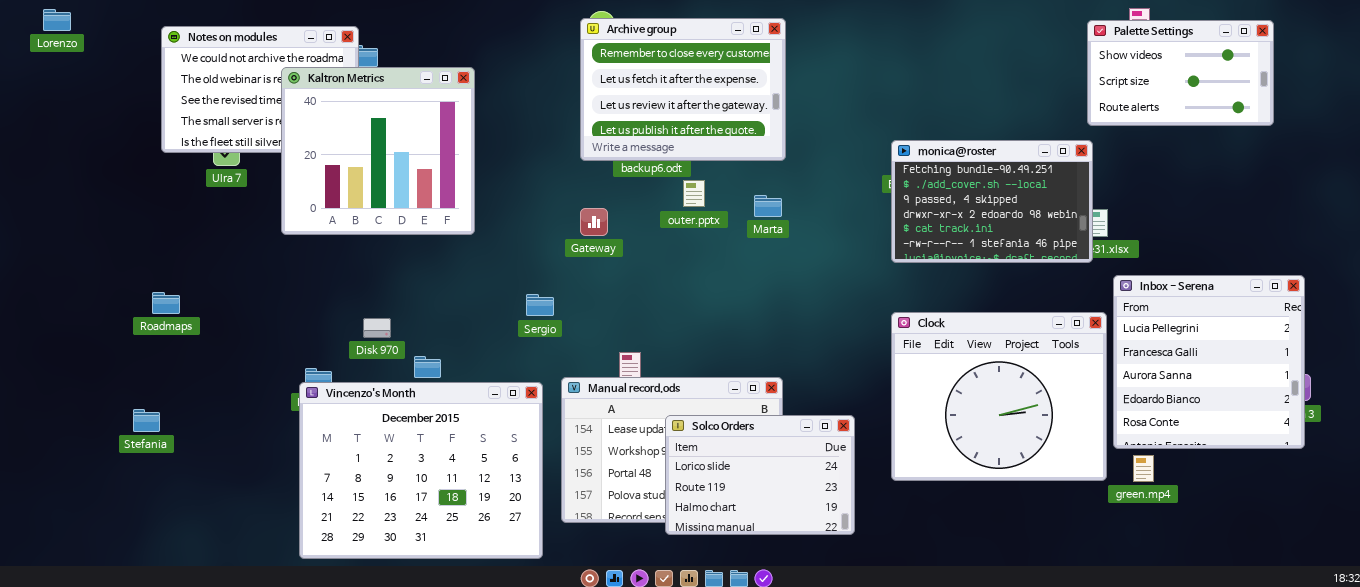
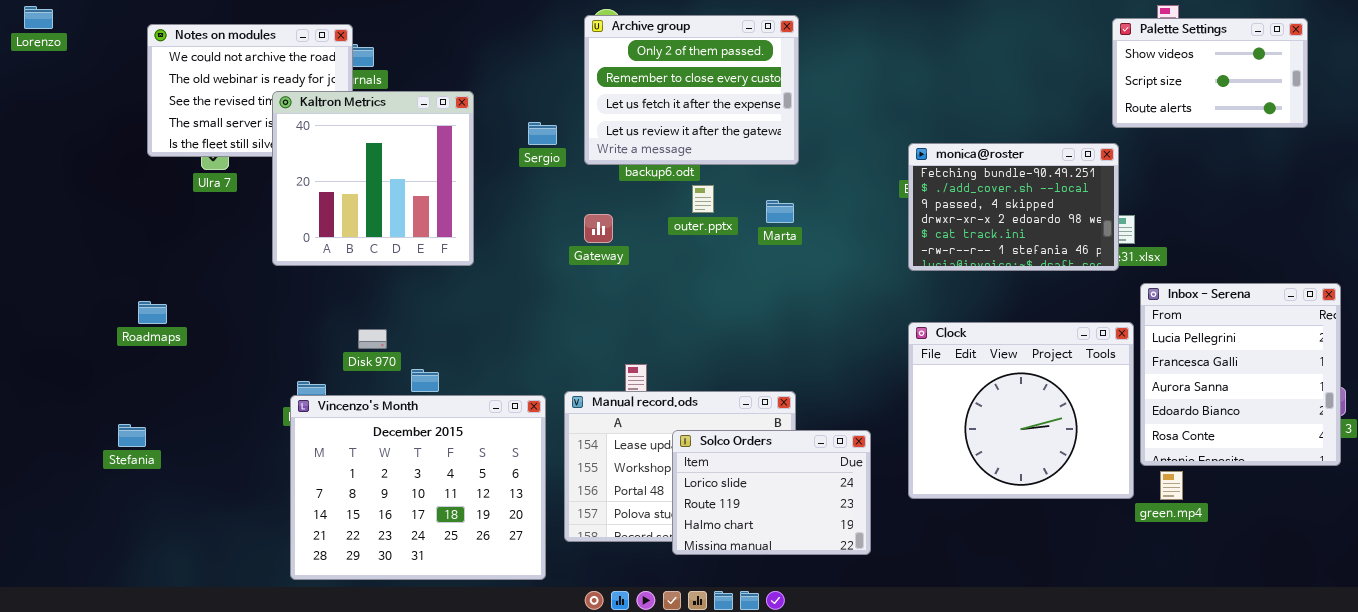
Archive group: [580,18,786,161] -> [584,15,799,165], scrolled up 1 row
Kaltron Metrics: [281,67,475,235] -> [272,91,474,266], moved
Sergio: [526,294,554,316] -> [528,122,557,145], moved

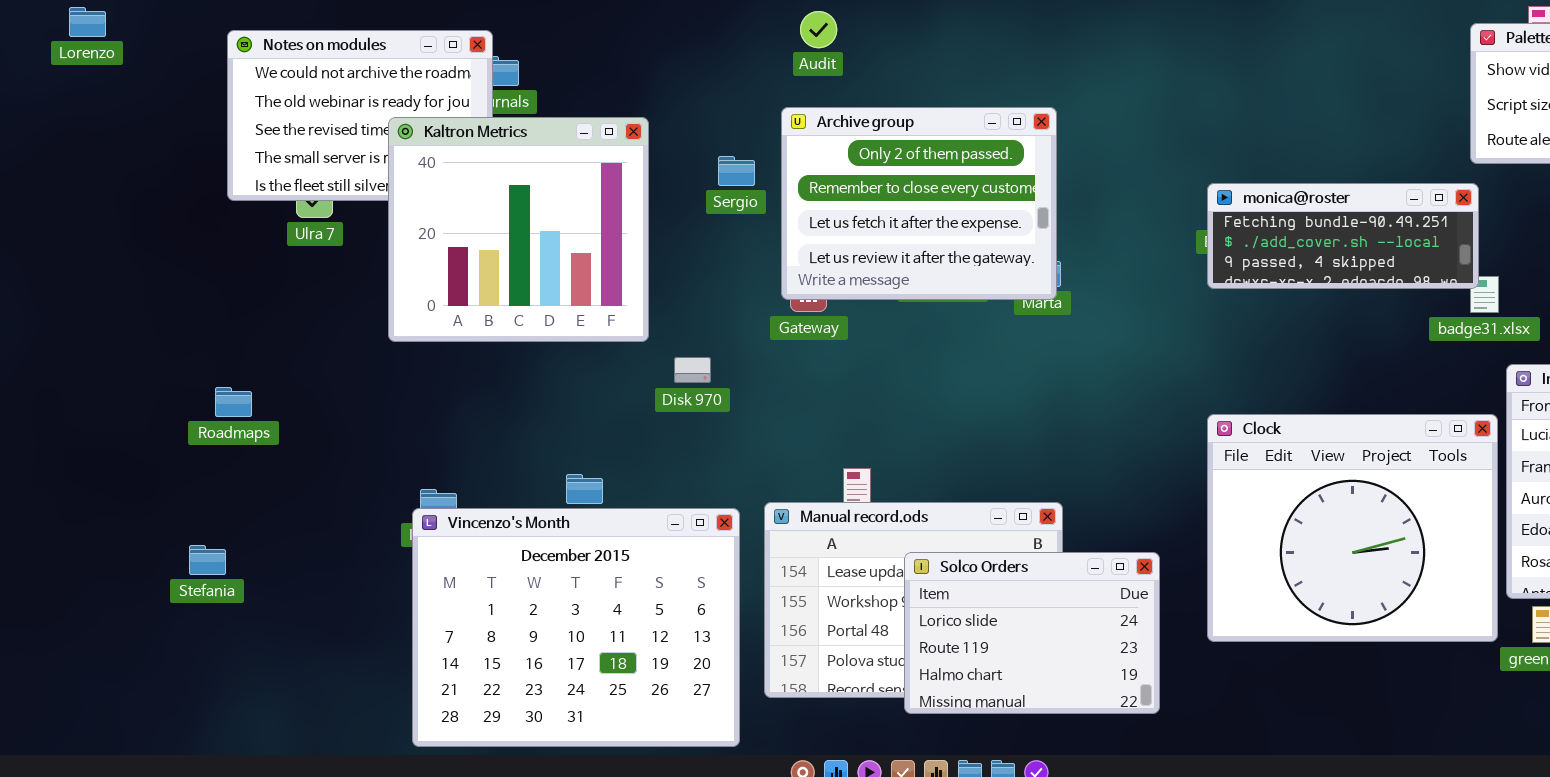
Archive group: [584,15,799,165] -> [781,107,1057,300], moved
monica@roster: [908,143,1119,271] -> [1207,183,1479,289], resized
Disk 970: [358,329,387,349] -> [674,357,711,383], moved

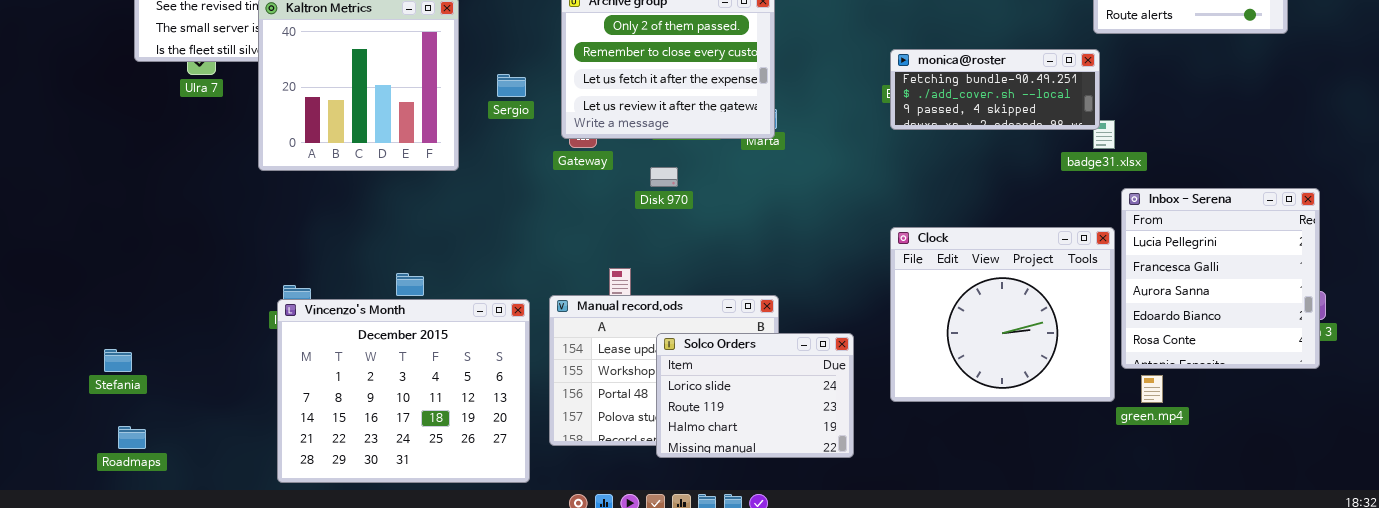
Sergio: [718,156,755,186] -> [497,74,526,97], moved
Disk 970: [674,357,711,383] -> [650,167,678,187], moved
Roadmaps: [215,387,252,417] -> [118,426,146,449], moved
Stefania: [189,545,226,575] -> [104,349,132,372], moved

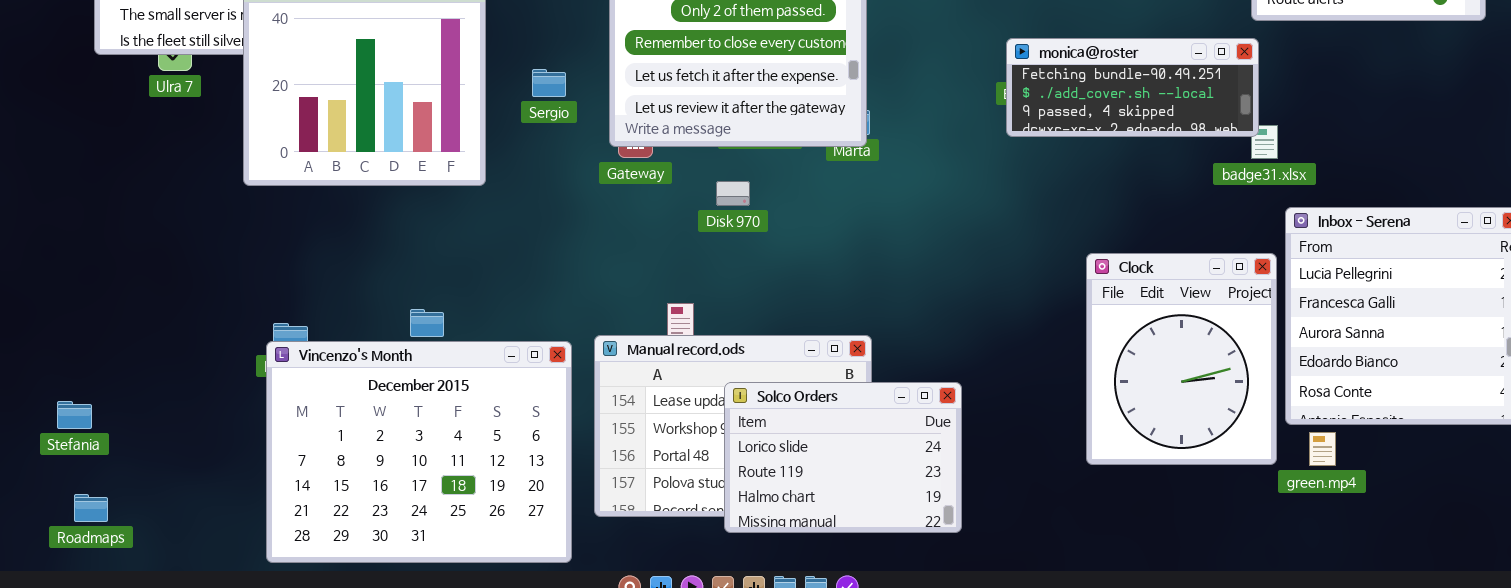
Clock: [890,227,1115,402] -> [1086,253,1277,465], resized

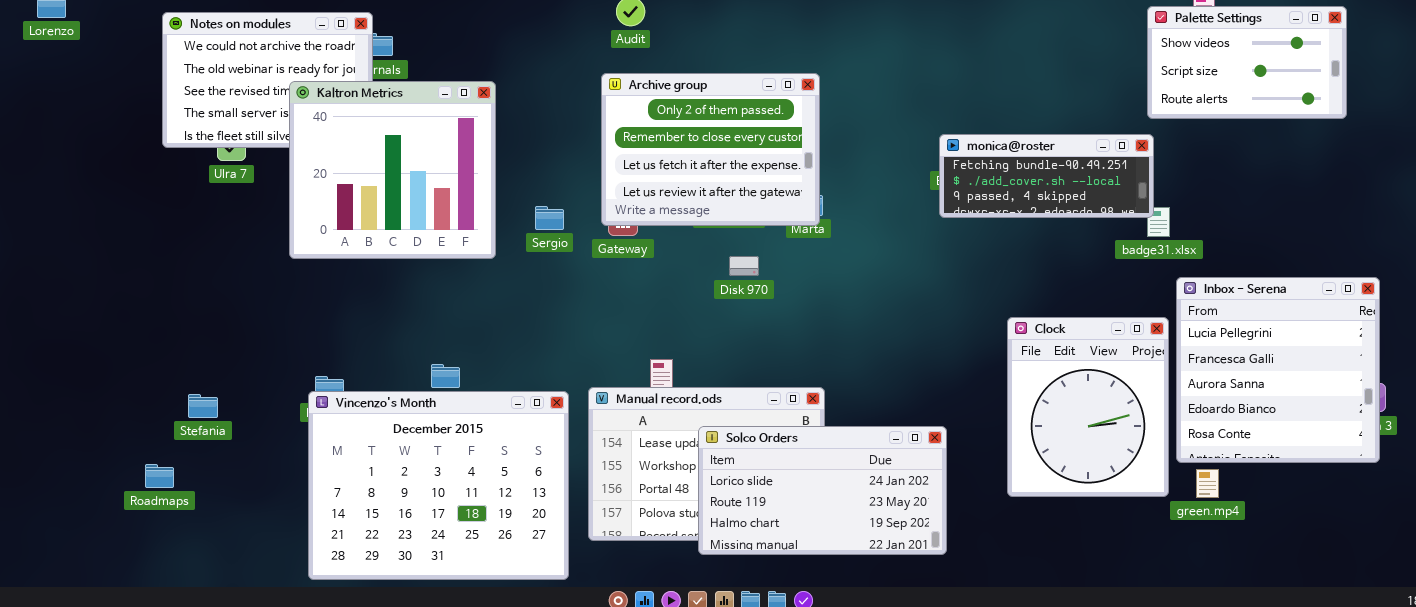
Sergio: [532,69,566,97] -> [535,206,564,230], moved
Disk 970: [716,181,750,206] -> [729,256,759,276], moved
Solco Orders: [724,382,962,533] -> [698,426,947,555], resized
Stefania: [57,401,92,429] -> [188,394,218,418], moved
Roadmaps: [74,494,108,522] -> [145,464,174,488], moved

